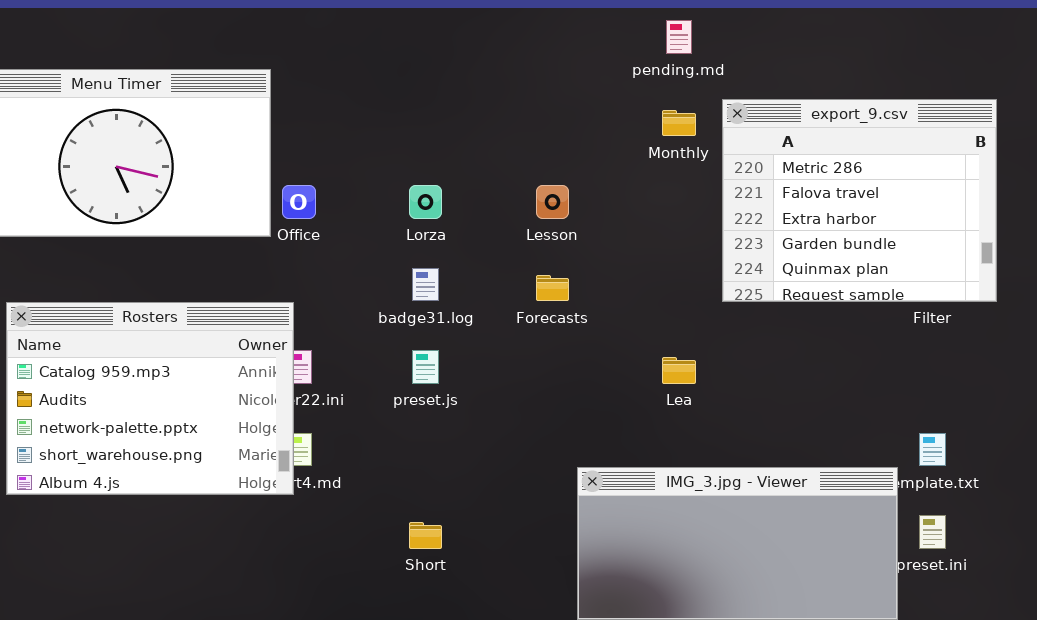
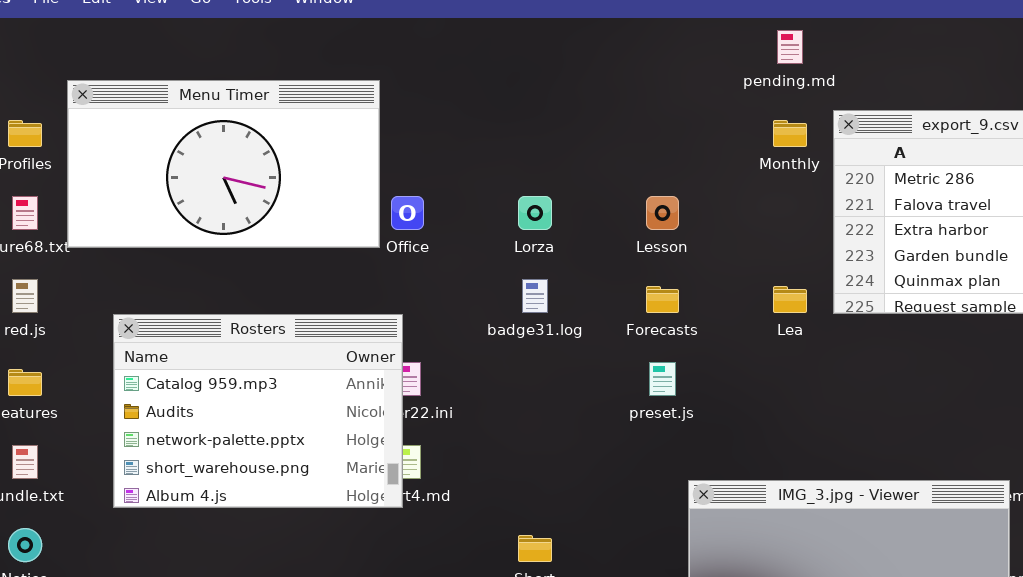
preset.js: [412,350,439,384] -> [649,362,676,396], moved
Lea: [662,357,696,384] -> [773,286,807,313], moved

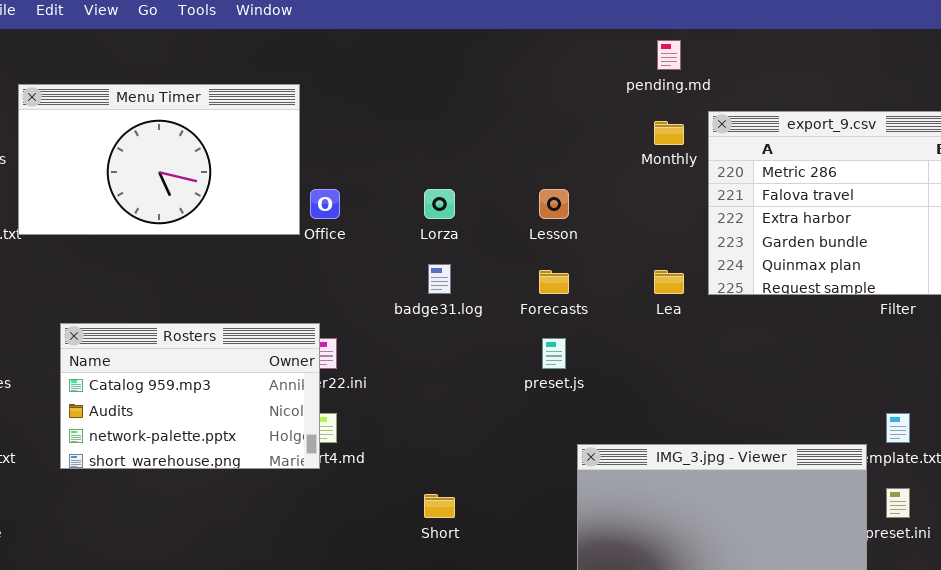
Rosters: [113,314,403,508] -> [60,323,320,469], resized

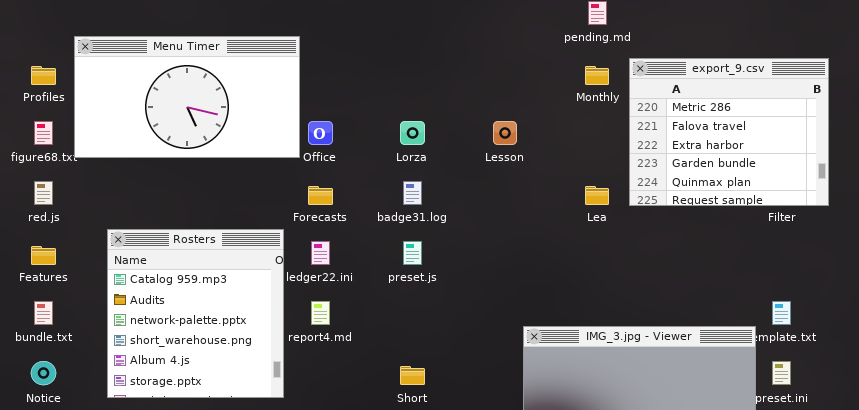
Forecasts: [539,270,569,294] -> [308,186,333,205], moved
Rosters: [60,323,320,469] -> [107,229,284,398], resized
preset.js: [542,338,566,369] -> [403,241,422,265], moved

